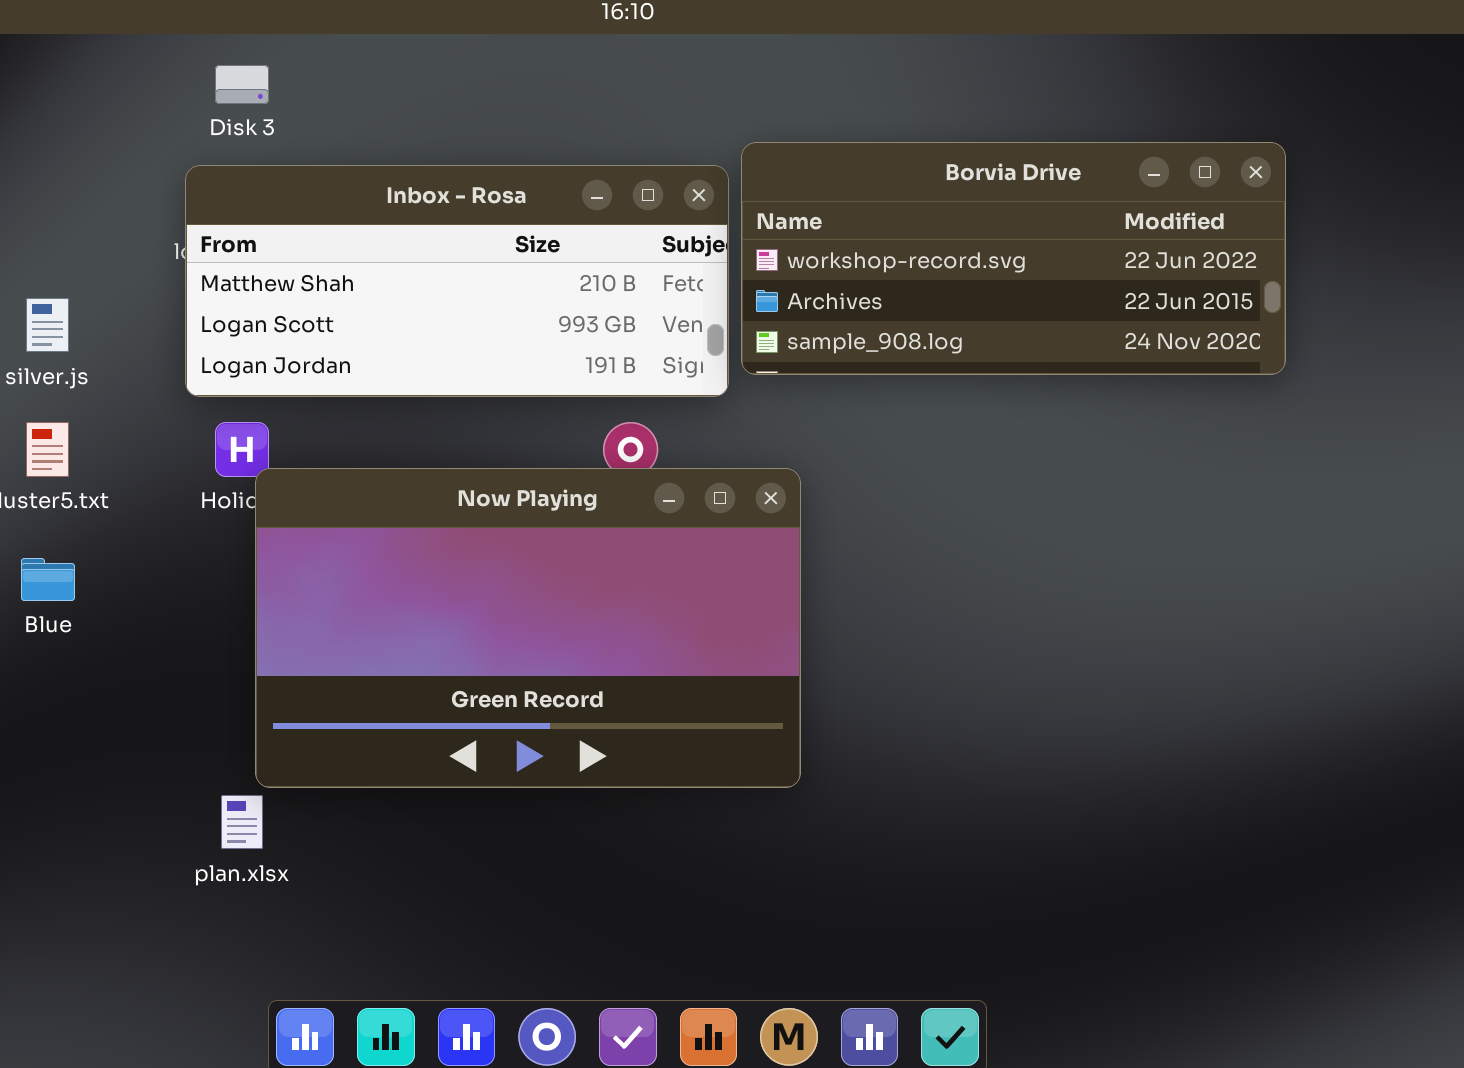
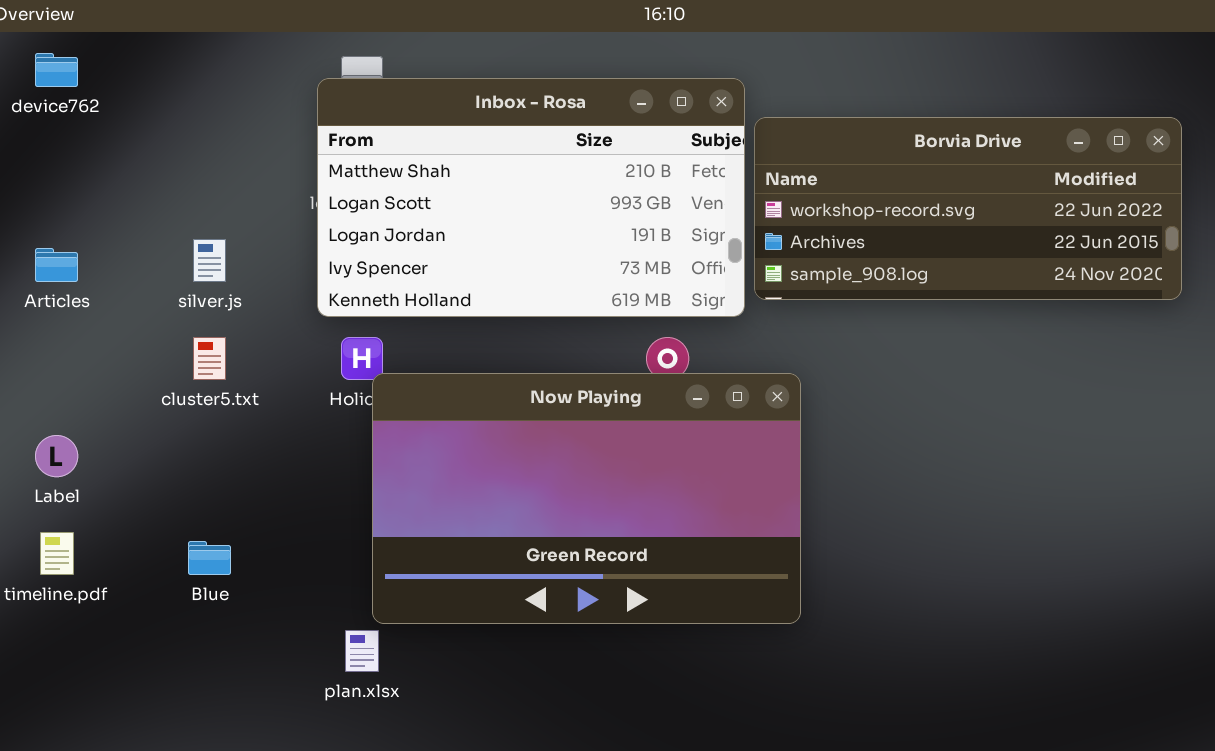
Inbox - Rosa: [185,165,729,397] -> [317,78,745,317], resized
Blue: [21,558,75,601] -> [188,541,231,575], moved

